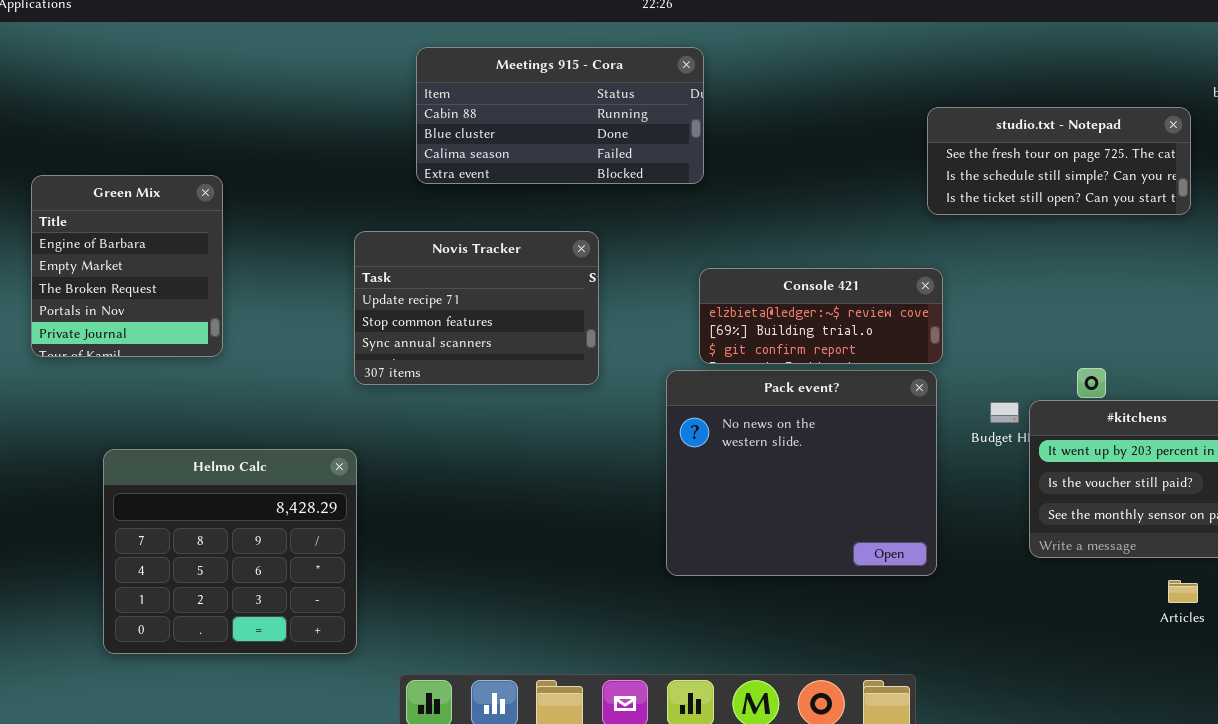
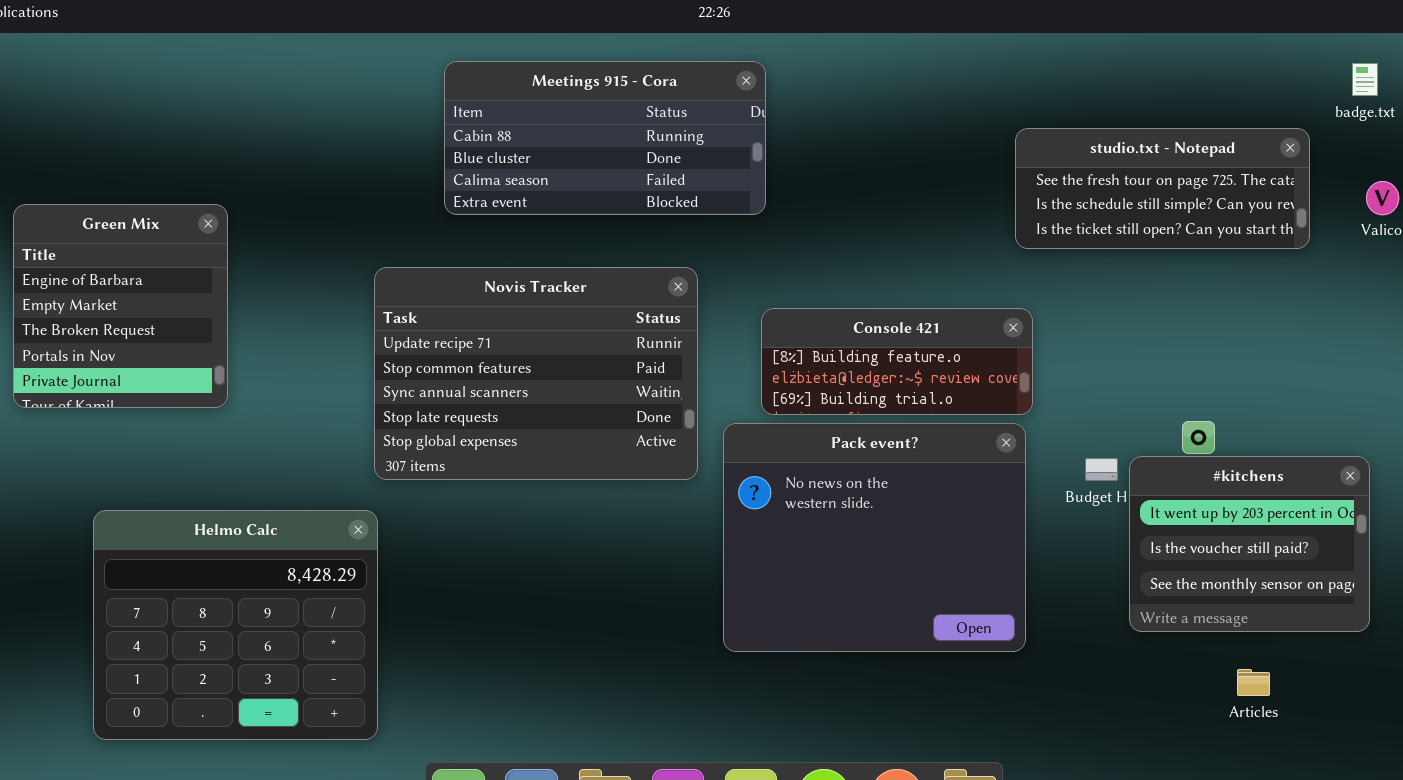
Novis Tracker: [354,231,599,385] -> [374,267,698,480], resized
Console 421: [699,268,943,364] -> [761,308,1033,415], scrolled up 1 row
Articles: [1168,580,1198,603] -> [1237,669,1270,696], moved

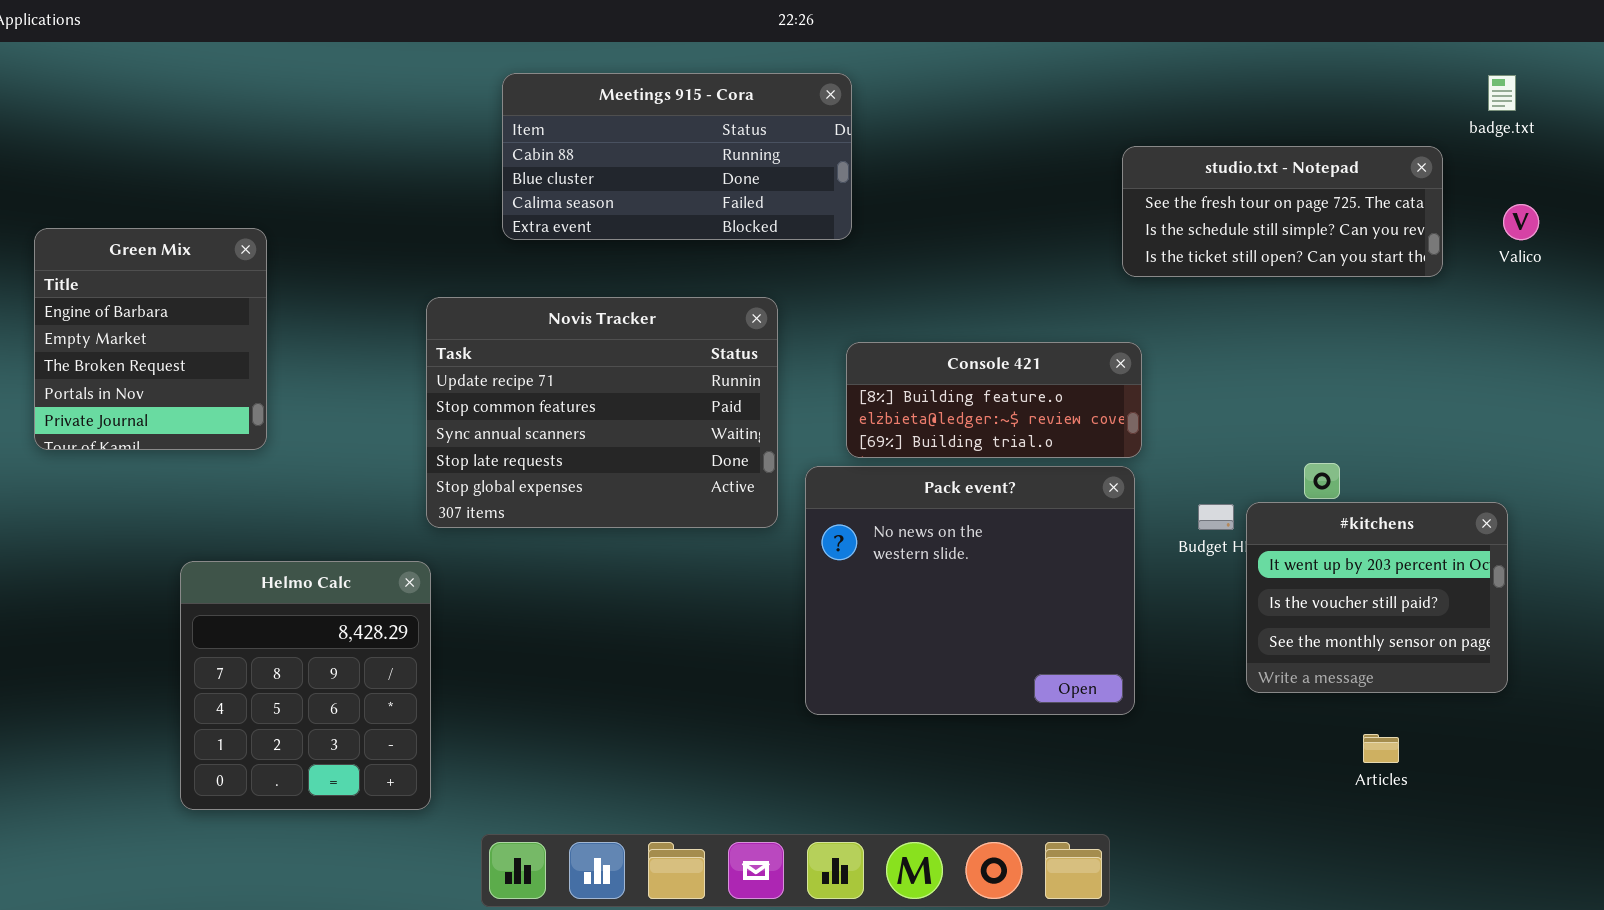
Helmo Calc: [93,510,378,740] -> [180,561,431,810], resized

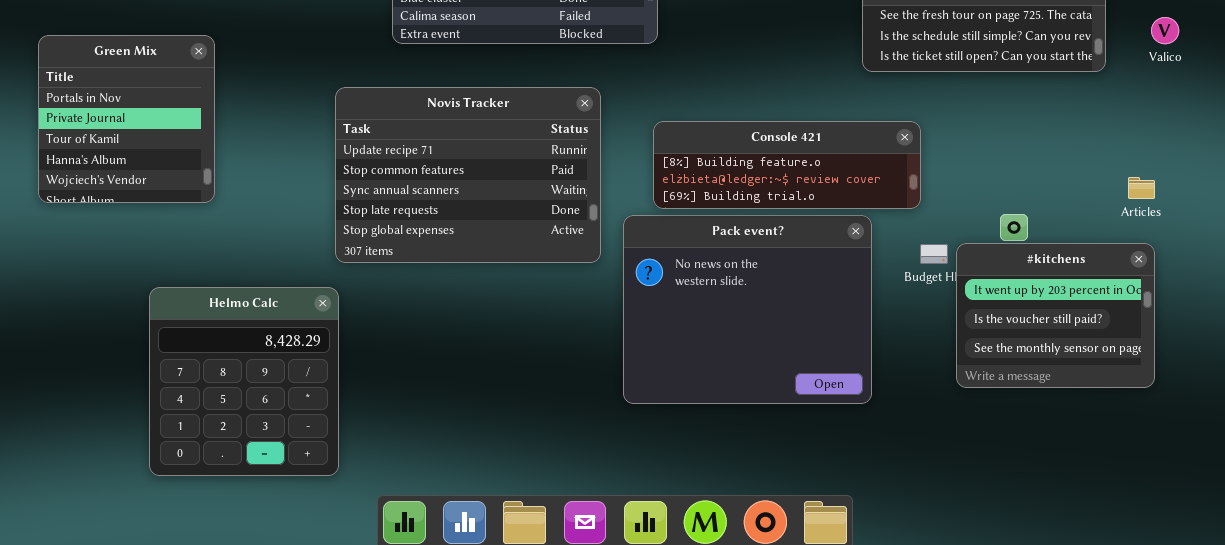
Green Mix: [34,228,267,450] -> [38,35,215,203], scrolled down 3 rows
Console 421: [846,342,1142,458] -> [653,121,921,209], resized
Articles: [1363,734,1399,763] -> [1128,177,1155,199], moved

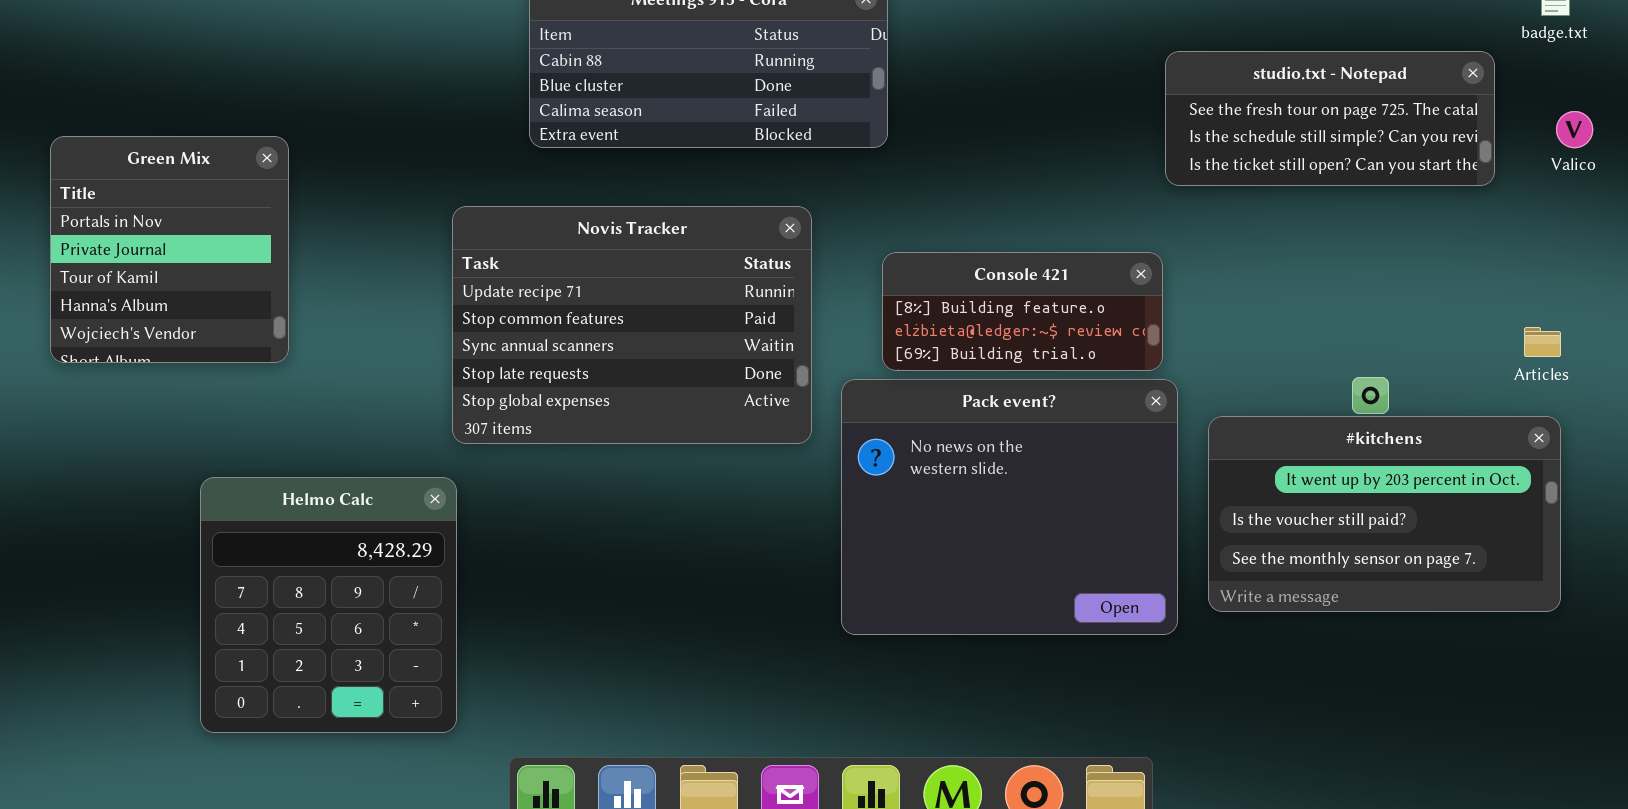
Console 421: [653,121,921,209] -> [882,252,1163,371], resized
#kitchens: [956,243,1155,388] -> [1208,416,1561,612], resized

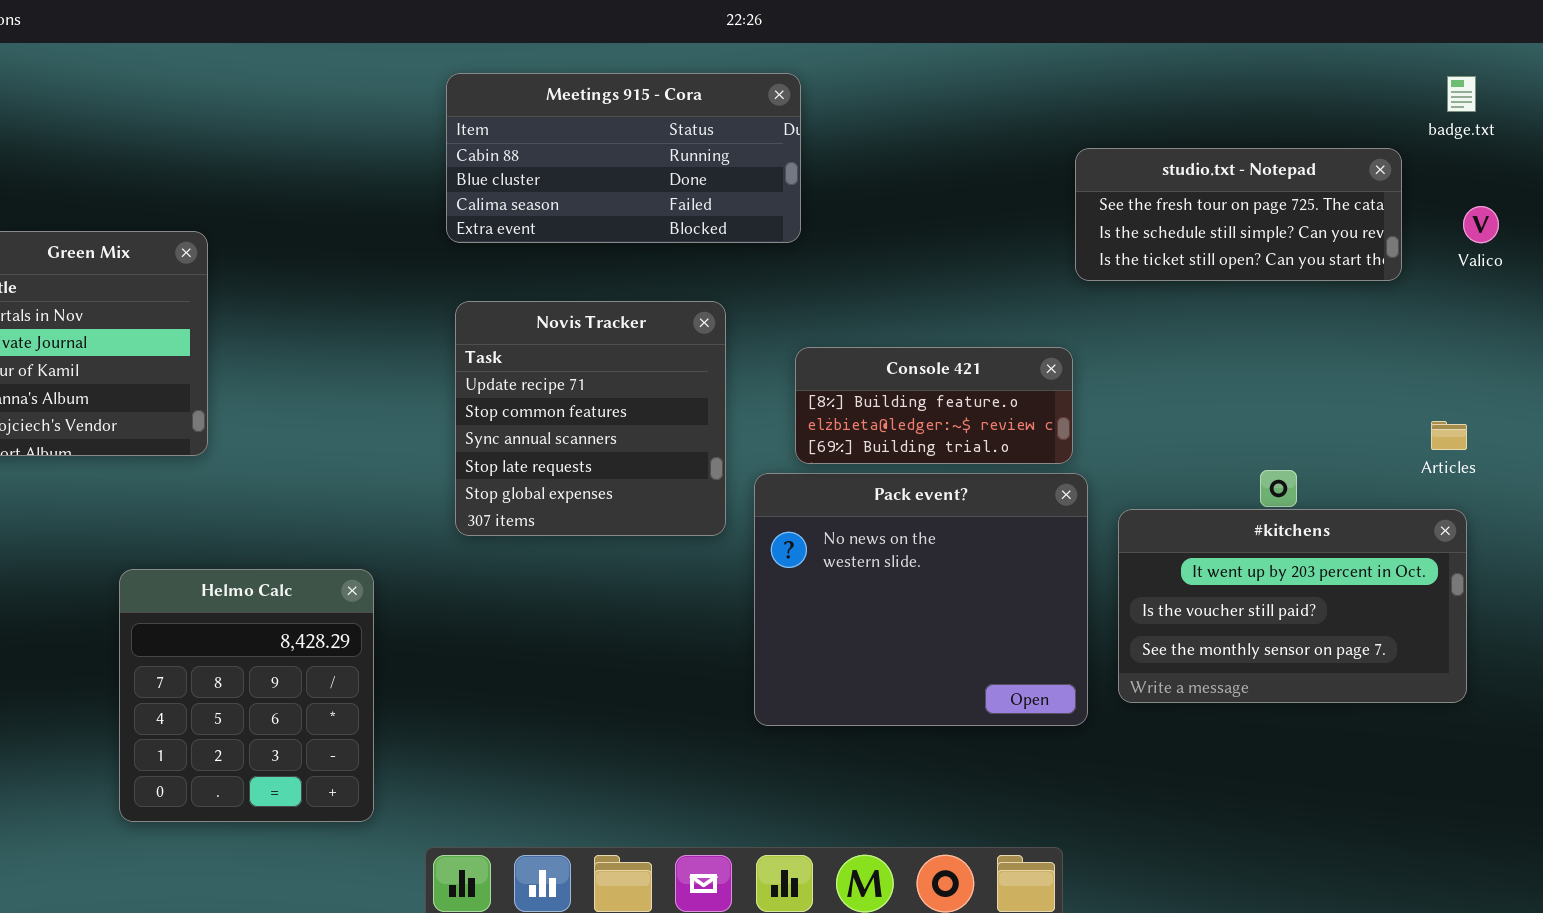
Novis Tracker: [452,206,812,444] -> [455,301,726,536], resized

